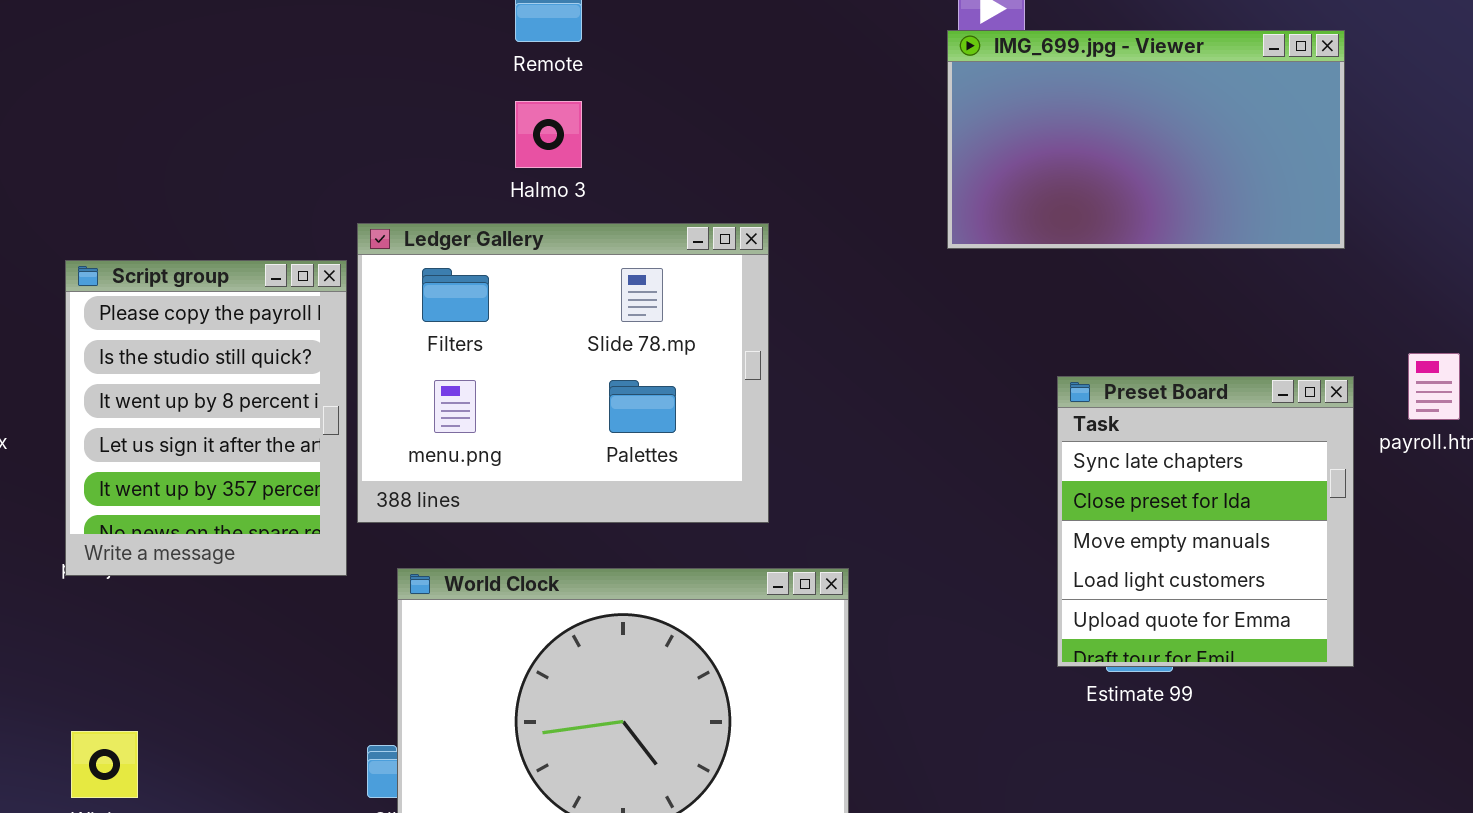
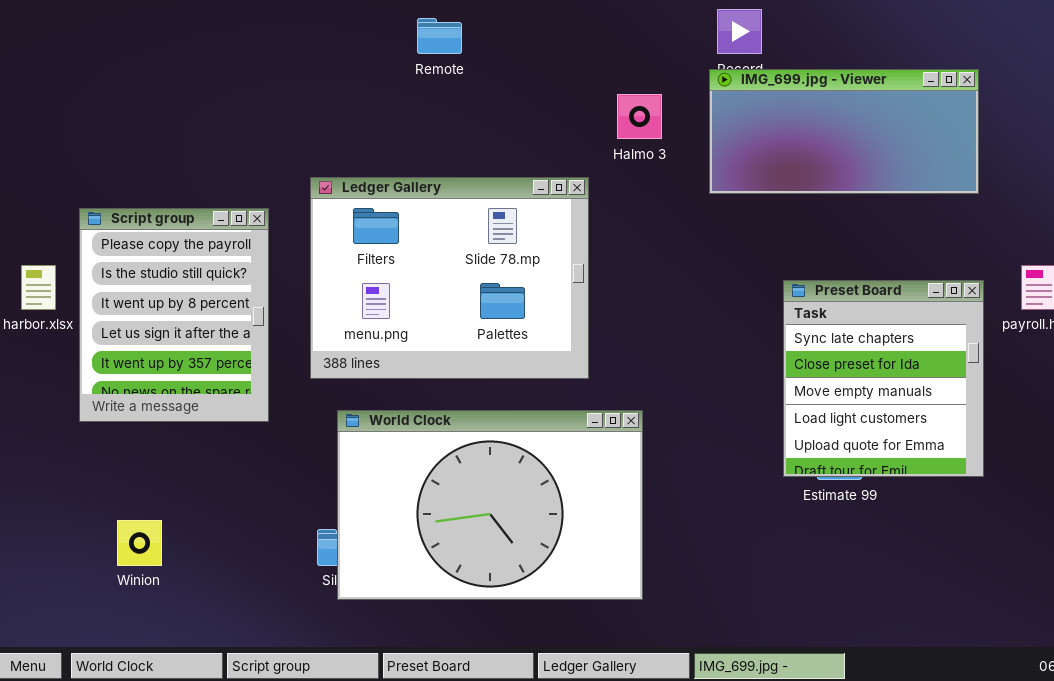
IMG_699.jpg - Viewer: [947,30,1345,249] -> [709,69,979,194], resized
Halmo 3: [515,101,582,168] -> [617,94,662,139], moved
Script group: [65,260,347,576] -> [79,208,269,422], moved

